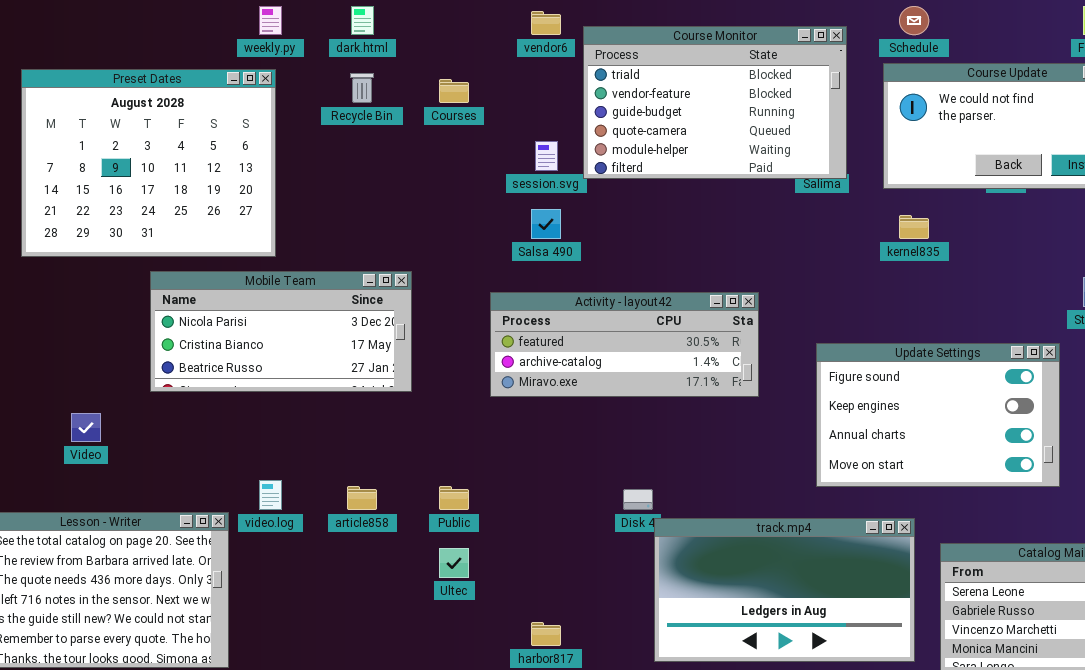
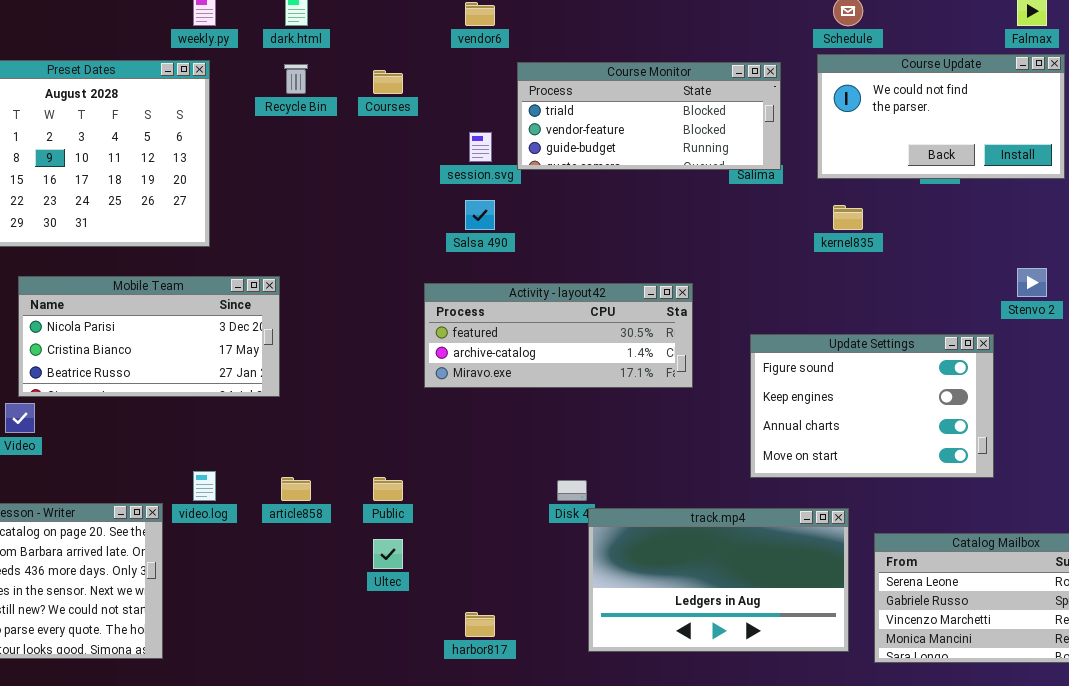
Course Monitor: [583,26,847,179] -> [517,62,781,170], resized
Mobile Team: [150,271,412,392] -> [18,276,280,397], moved

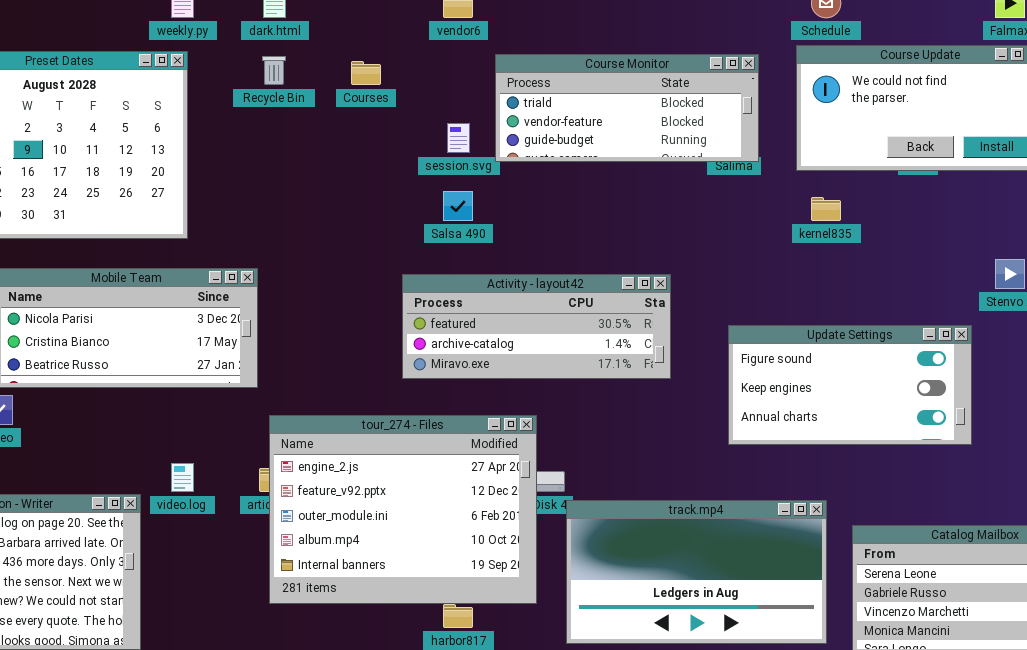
Update Settings: [750,334,994,478] -> [728,325,972,445], resized
tour_274 - Files: none -> [269,415,537,604], opened

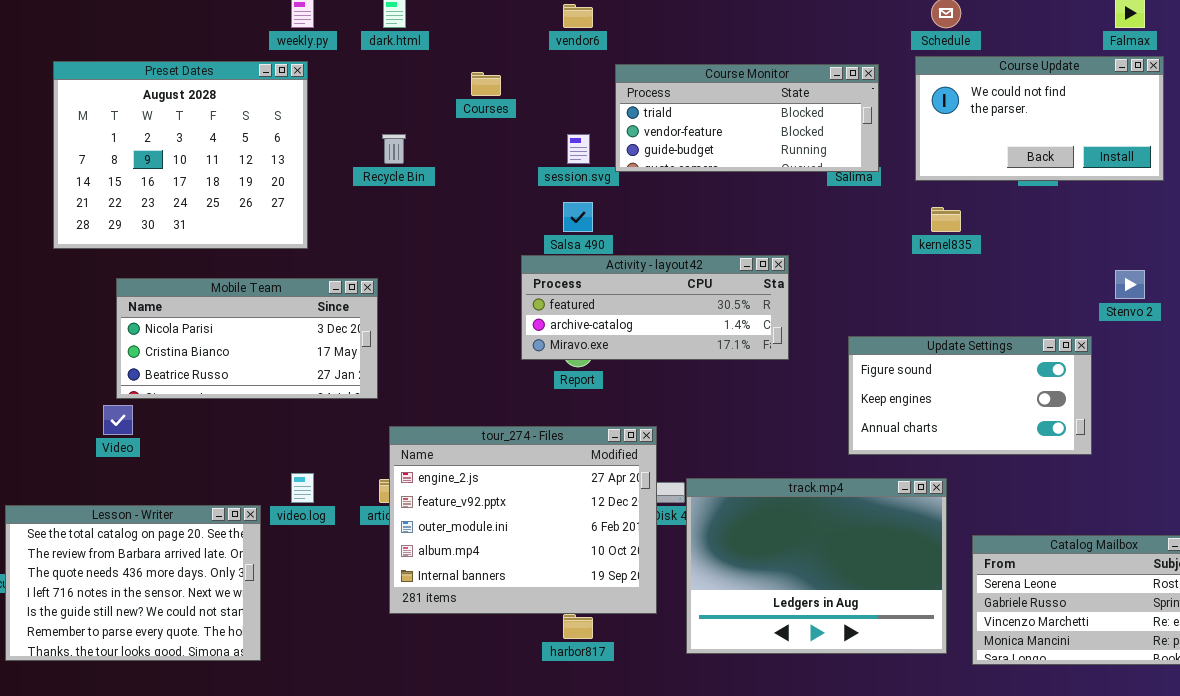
Recycle Bin: [262,56,286,85] -> [382,134,406,164], moved
Activity - layout42: [402,274,671,379] -> [521,255,789,360], moved
track.mp4: [566,500,827,644] -> [686,478,947,654], resized

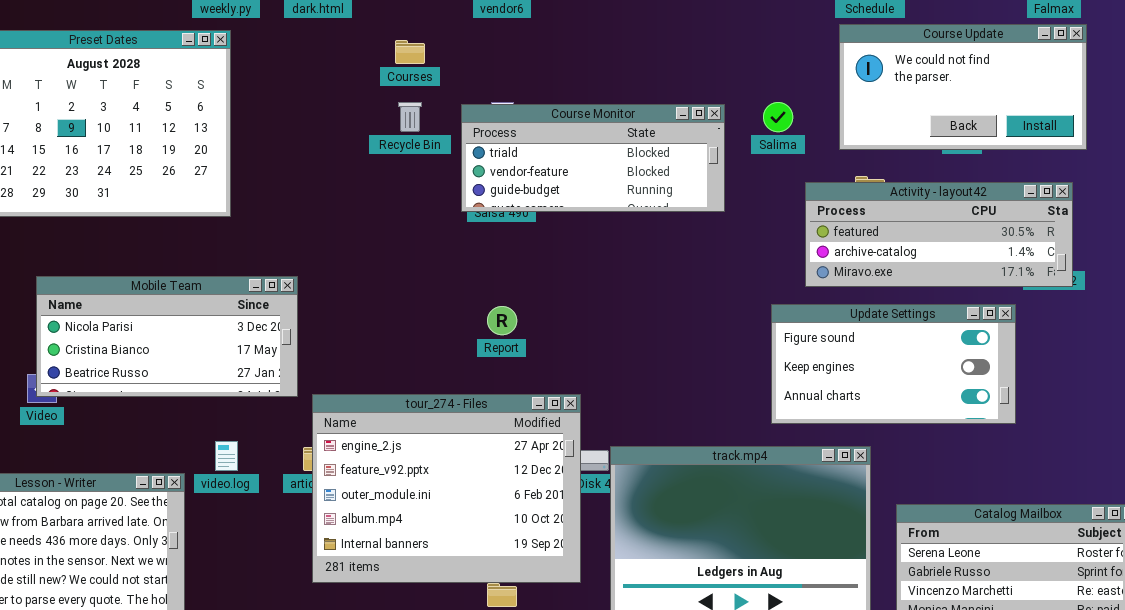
Course Monitor: [615,64,879,172] -> [461,104,725,212], moved
Recycle Bin: [382,134,406,164] -> [398,102,422,132], moved
Activity - layout42: [521,255,789,360] -> [805,182,1073,287], moved
Mobile Team: [116,278,378,399] -> [36,276,298,397], moved

